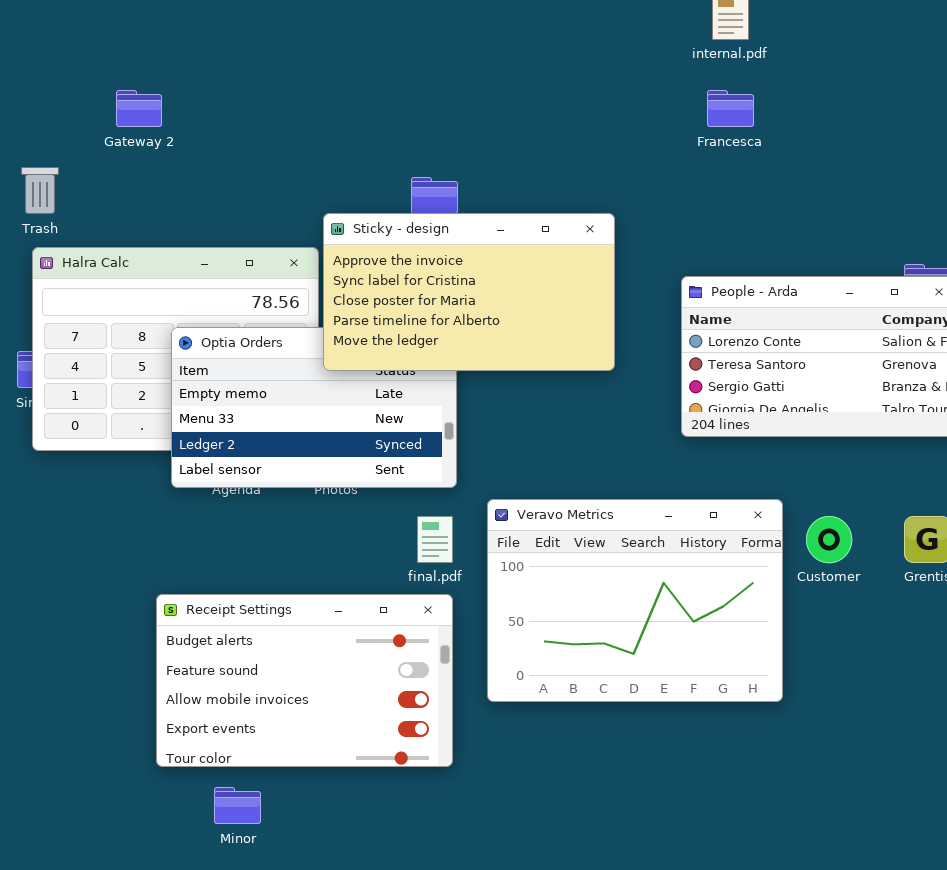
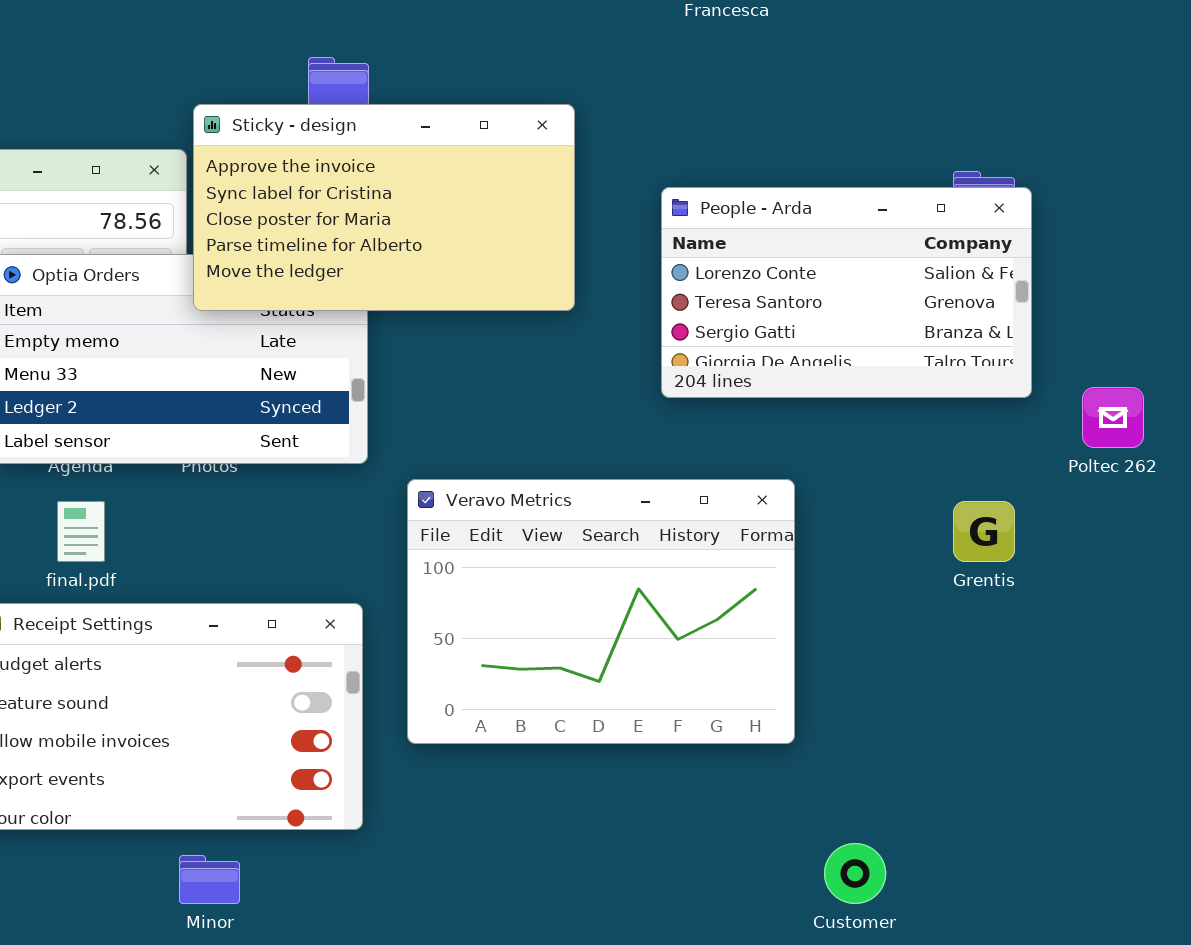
final.pdf: [417,516,453,563] -> [57,501,105,562], moved
Customer: [806,516,852,563] -> [824,843,886,904], moved
Minor: [214,787,261,824] -> [179,855,240,904], moved

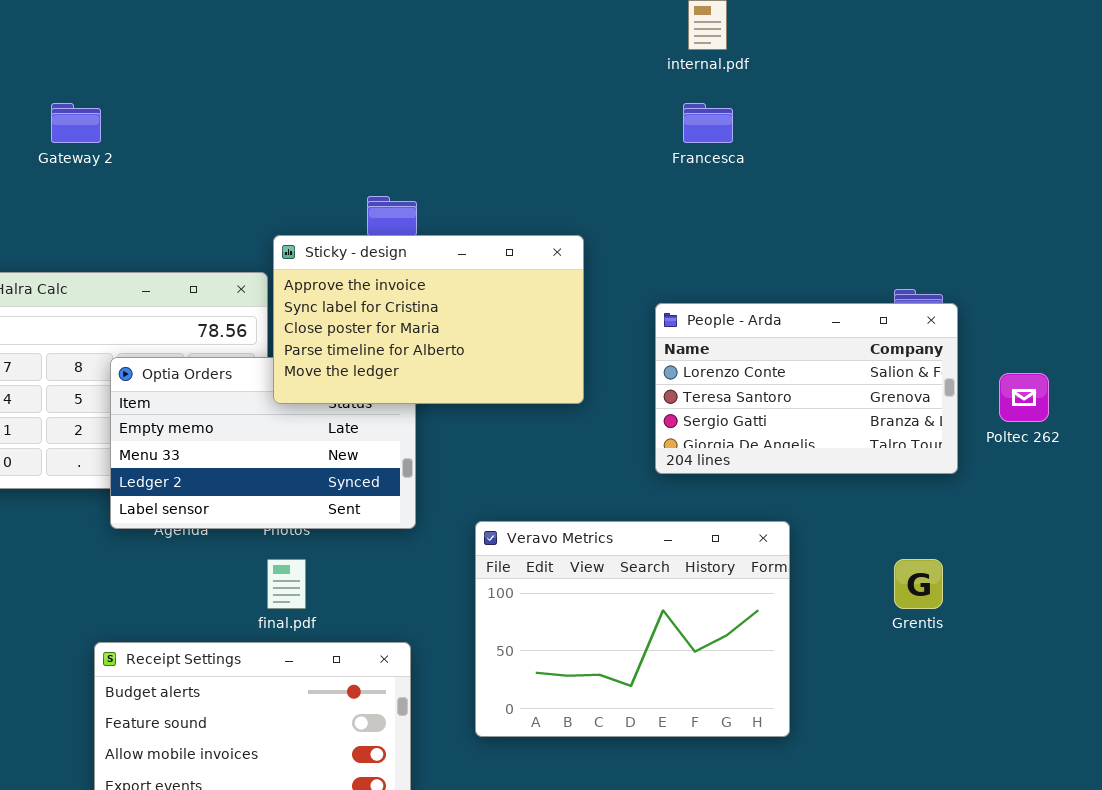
Poltec 262: [1082,387,1144,448] -> [999,373,1049,422], moved
Veravo Metrics: [407,479,795,744] -> [475,521,790,737], moved
final.pdf: [57,501,105,562] -> [267,559,306,609], moved

